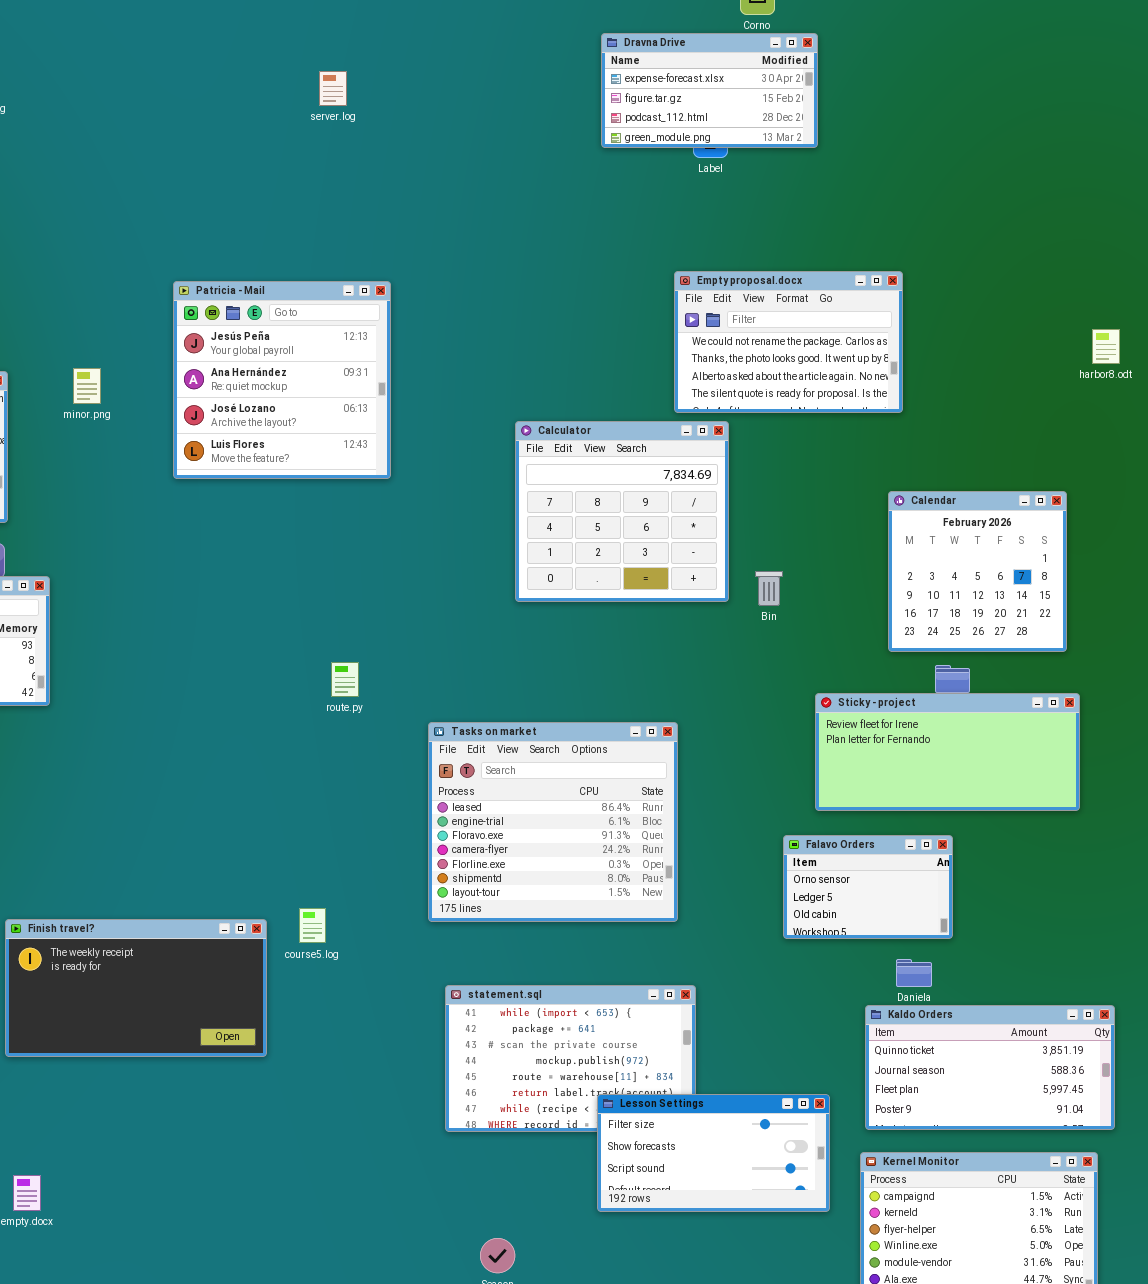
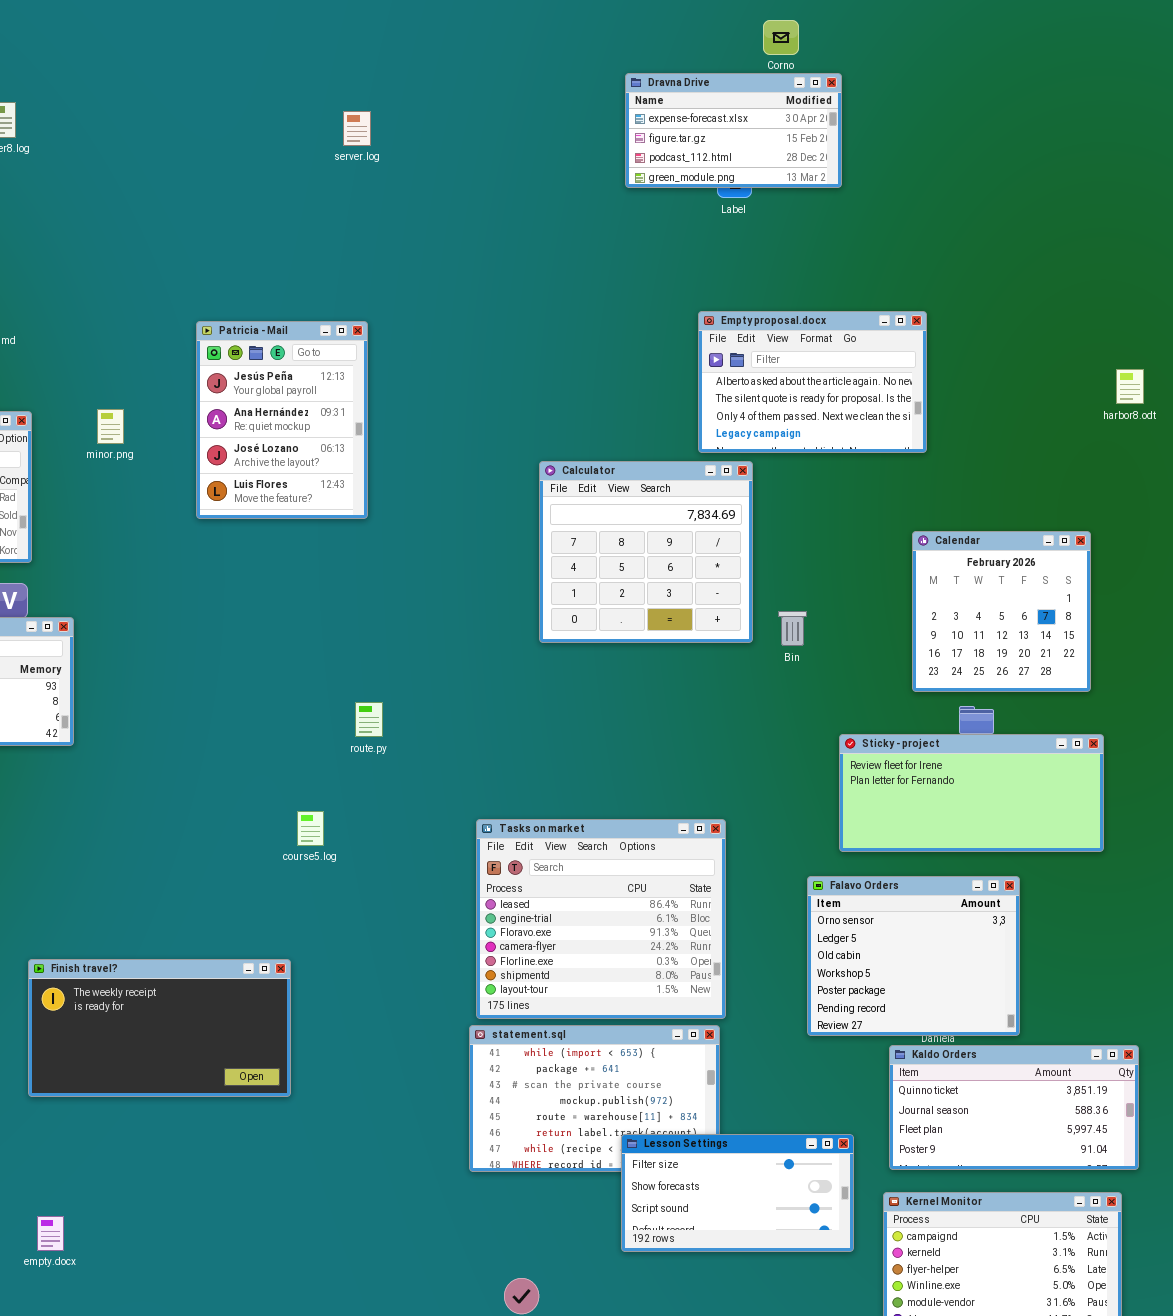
Empty proposal.docx: [674,271,903,413] -> [698,311,927,453], scrolled down 2 rows
Patricia - Mail: [173,281,391,479] -> [196,321,368,519], resized
Tasks on market: [428,722,678,922] -> [476,819,726,1019], moved
Falavo Orders: [783,835,953,939] -> [807,876,1020,1036], resized
course5.log: [299,908,326,943] -> [297,811,324,846], moved

